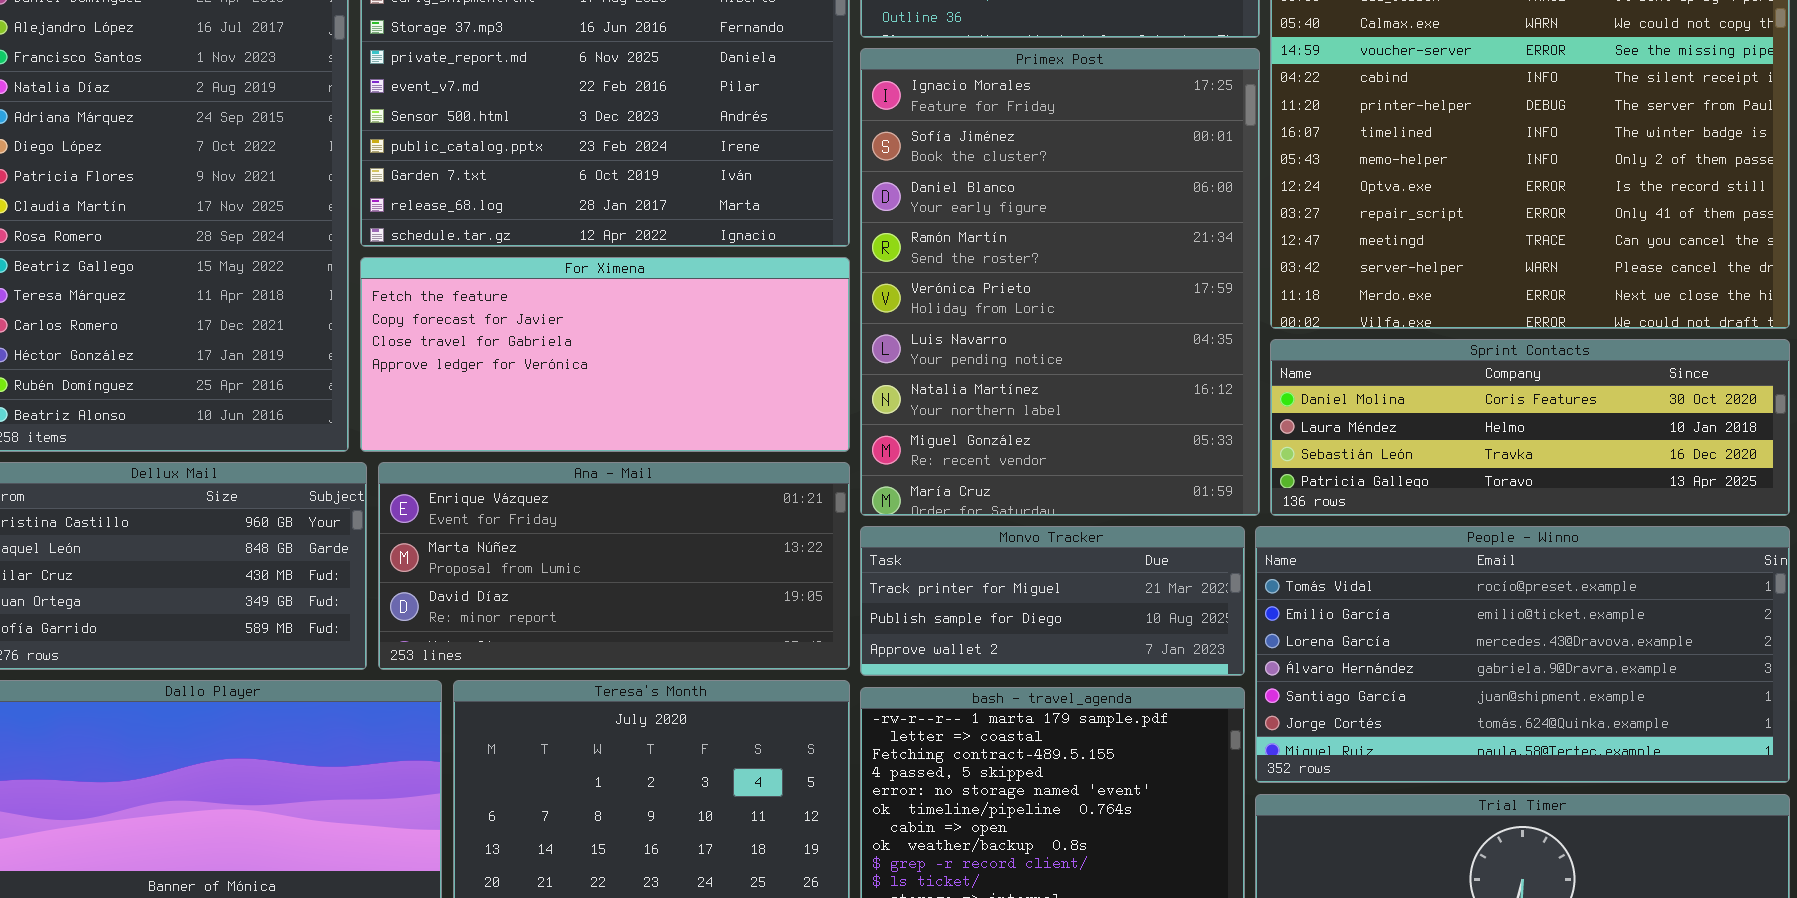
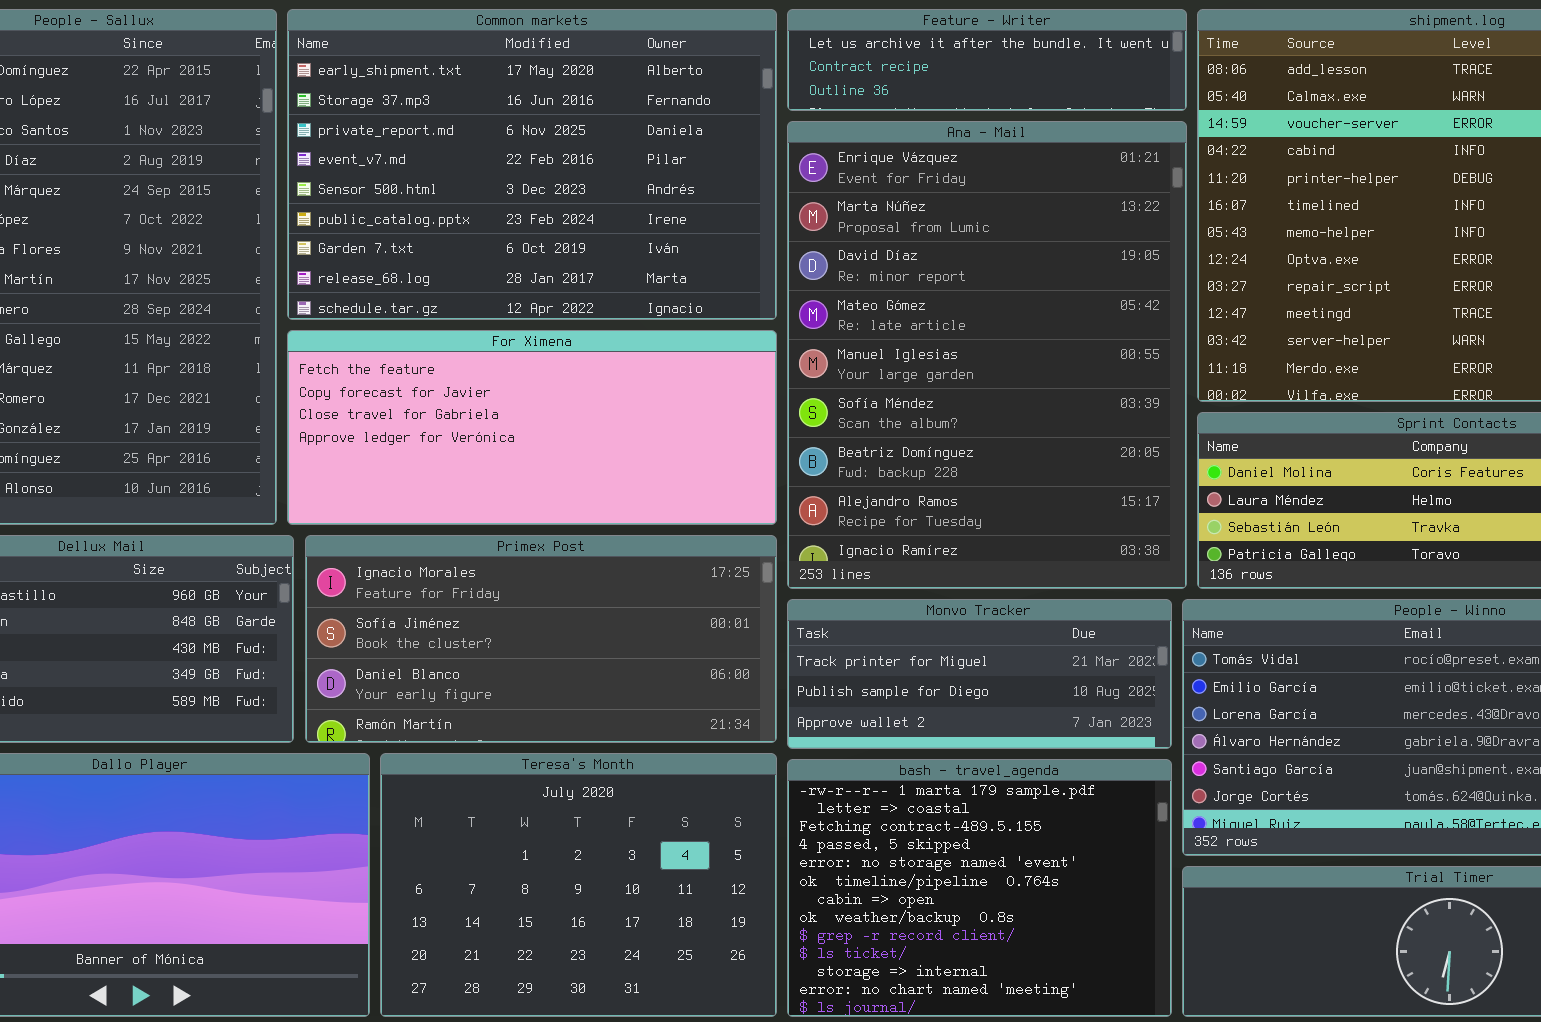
Primex Post: [860,48,1260,516] -> [305,535,777,743], moved, resized
Ana - Mail: [378,462,850,670] -> [787,121,1187,589], moved, resized

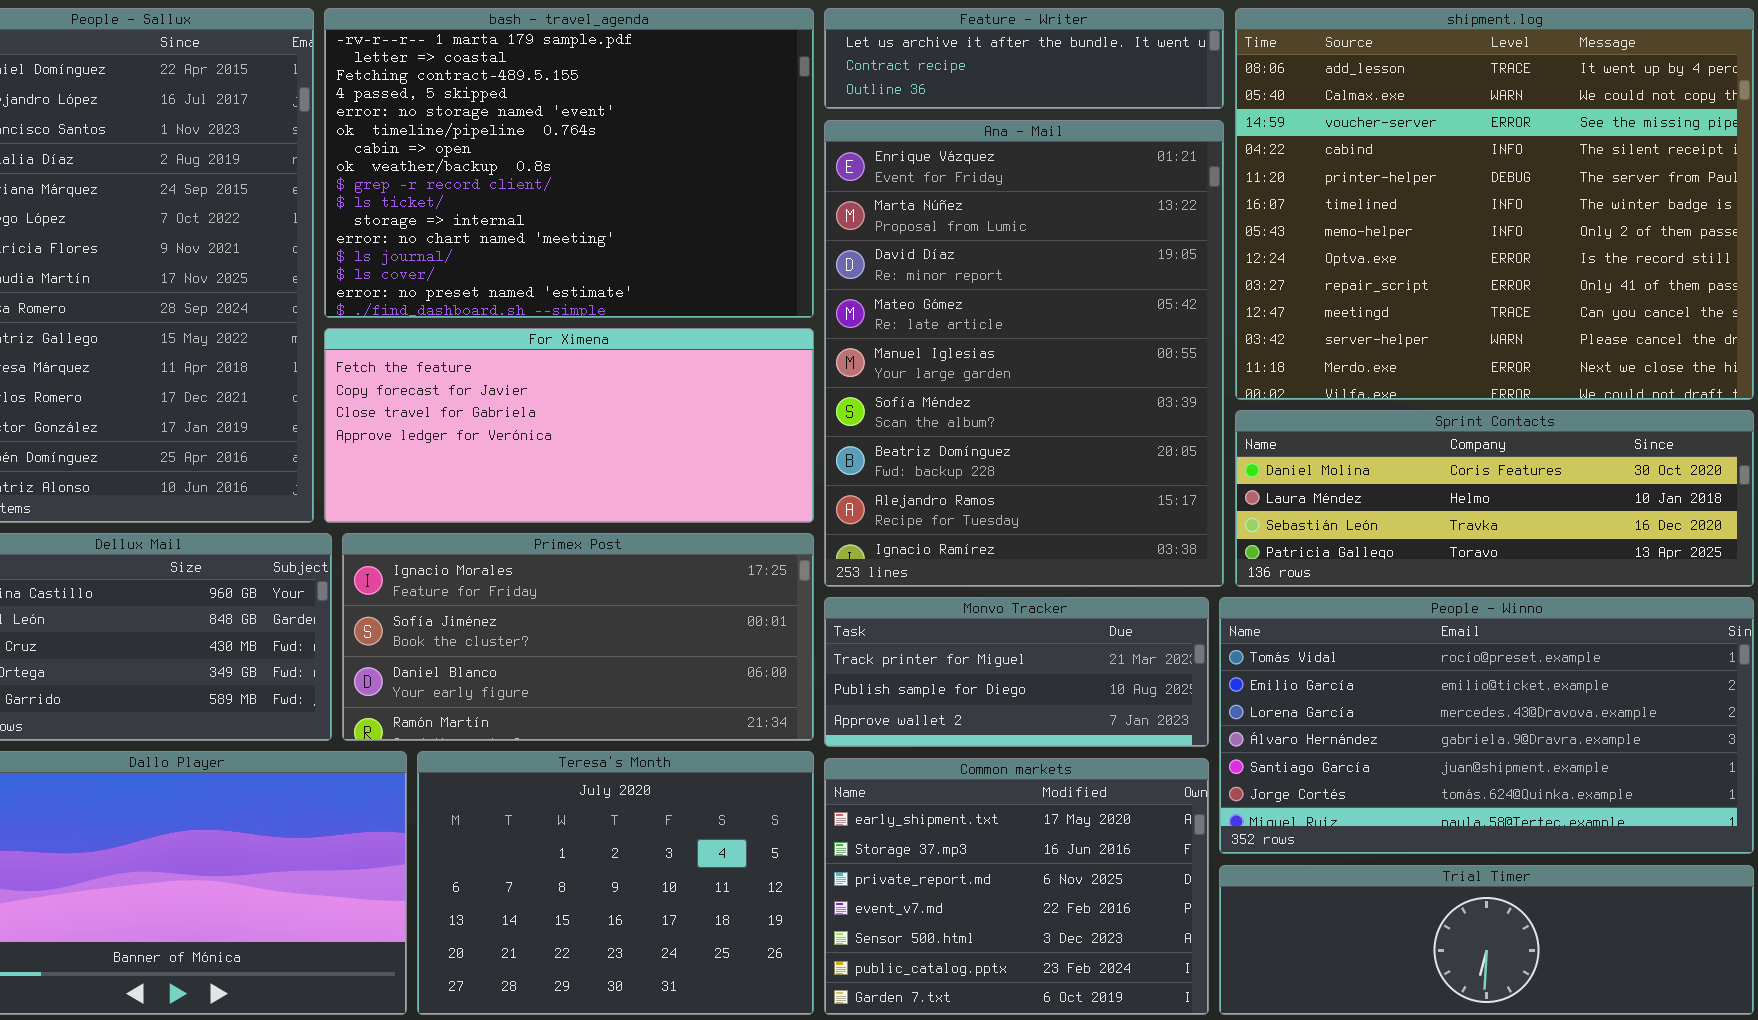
Common markets: [287,9,777,320] -> [824,758,1209,1015], moved, resized
bash - travel_agenda: [787,759,1172,1017] -> [324,8,814,318], moved, resized

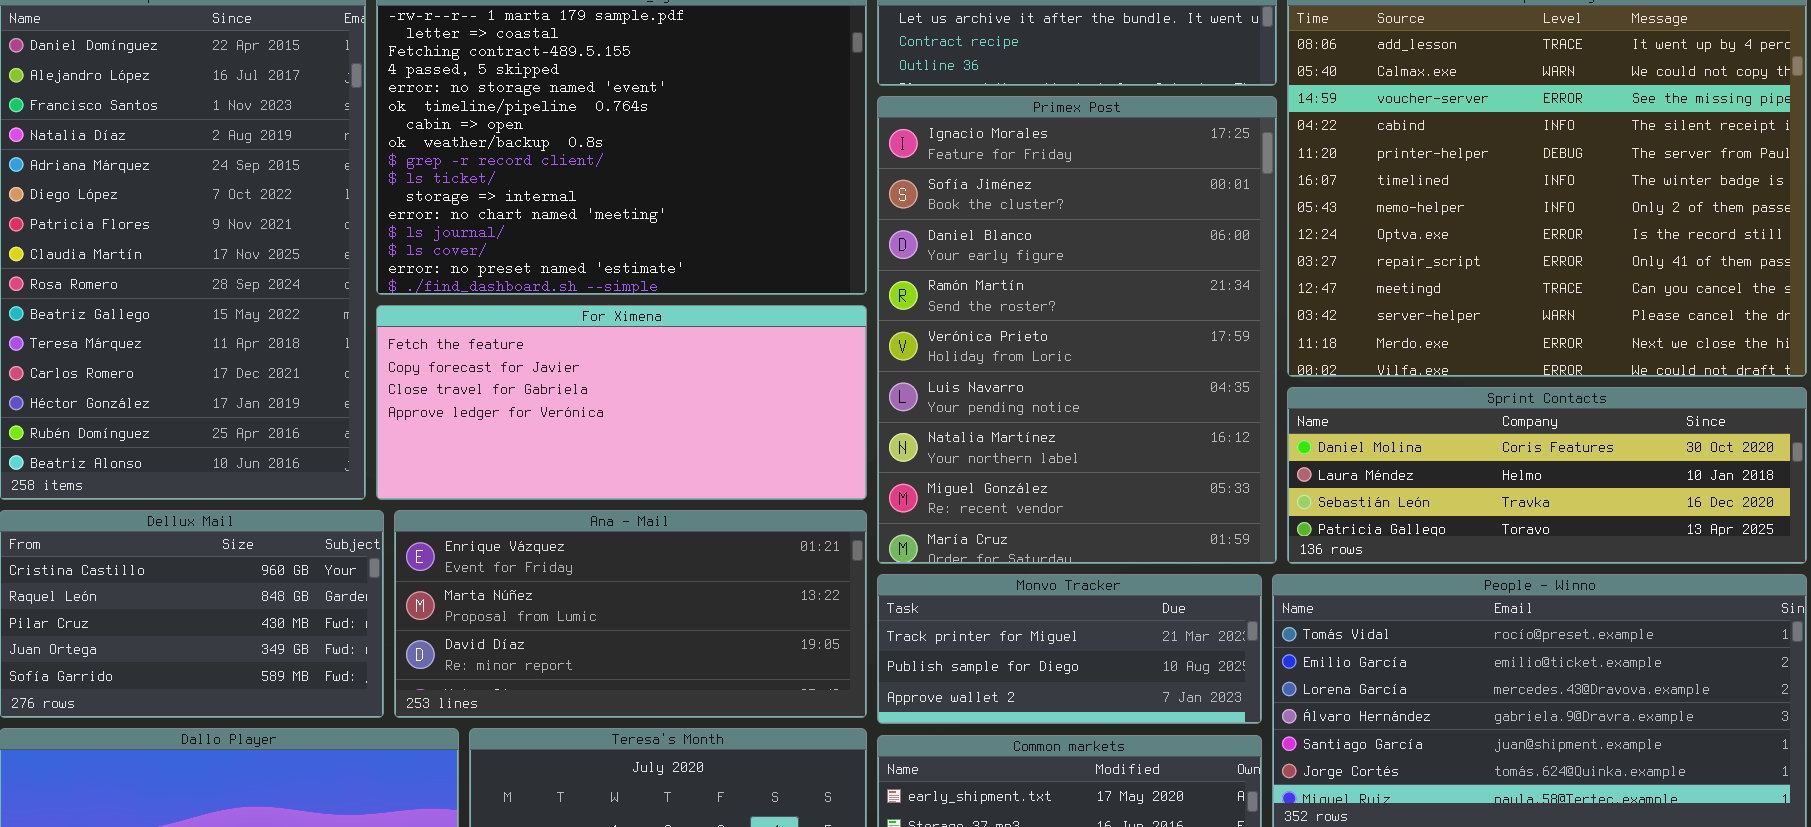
Ana - Mail: [824,120,1224,587] -> [394,510,867,718], moved, resized
Primex Post: [342,533,814,741] -> [877,96,1277,564], moved, resized

